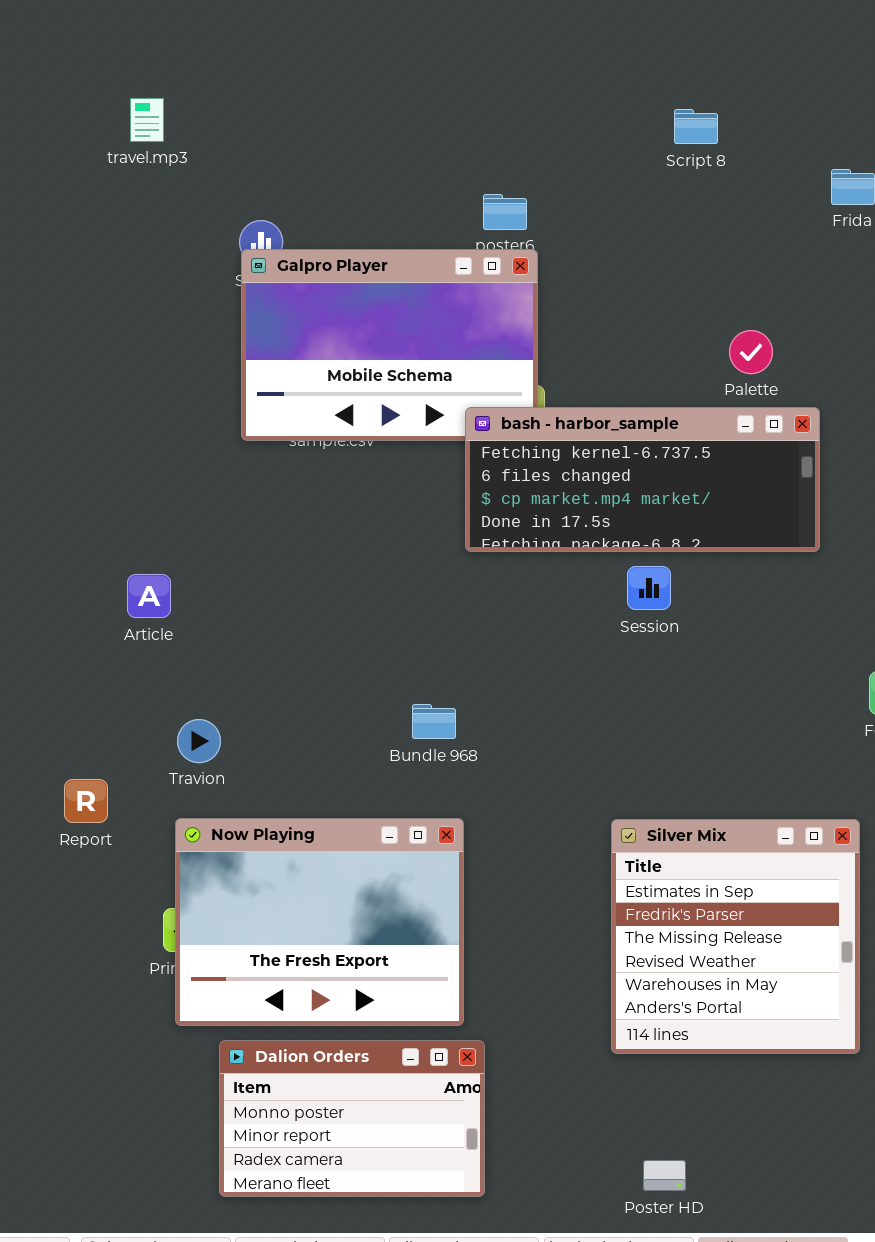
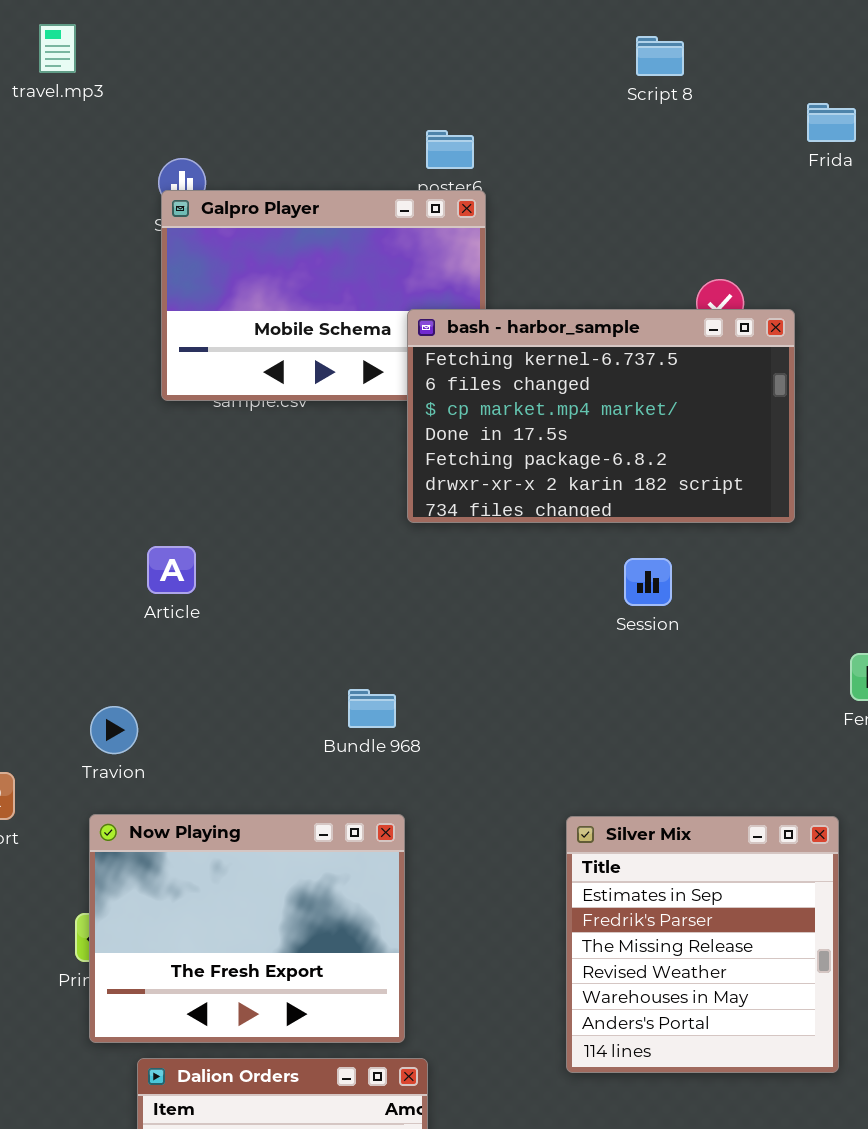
bash - harbor_sample: [465,407,820,552] -> [407,309,795,523], resized
Session: [627,566,671,610] -> [624,558,672,606], moved
Article: [127,574,171,618] -> [147,546,196,594], moved

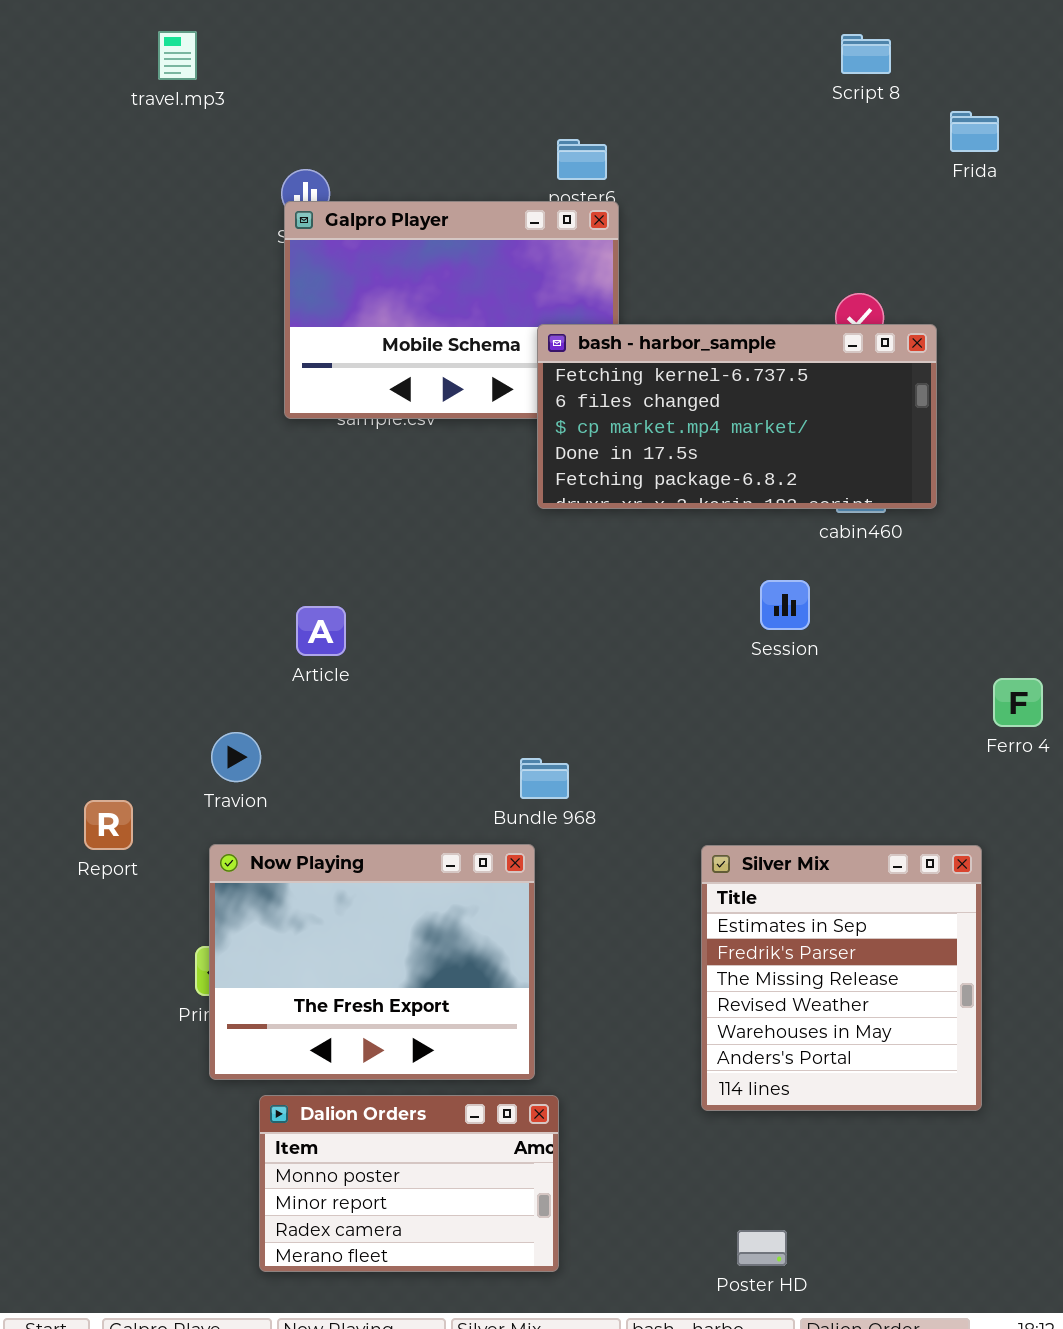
Script 8: [636,36,684,76] -> [841,34,891,74], moved
bash - harbor_sample: [407,309,795,523] -> [537,324,937,509], resized
Article: [147,546,196,594] -> [296,606,346,656], moved
Bundle 968: [348,689,396,728] -> [520,758,569,799], moved

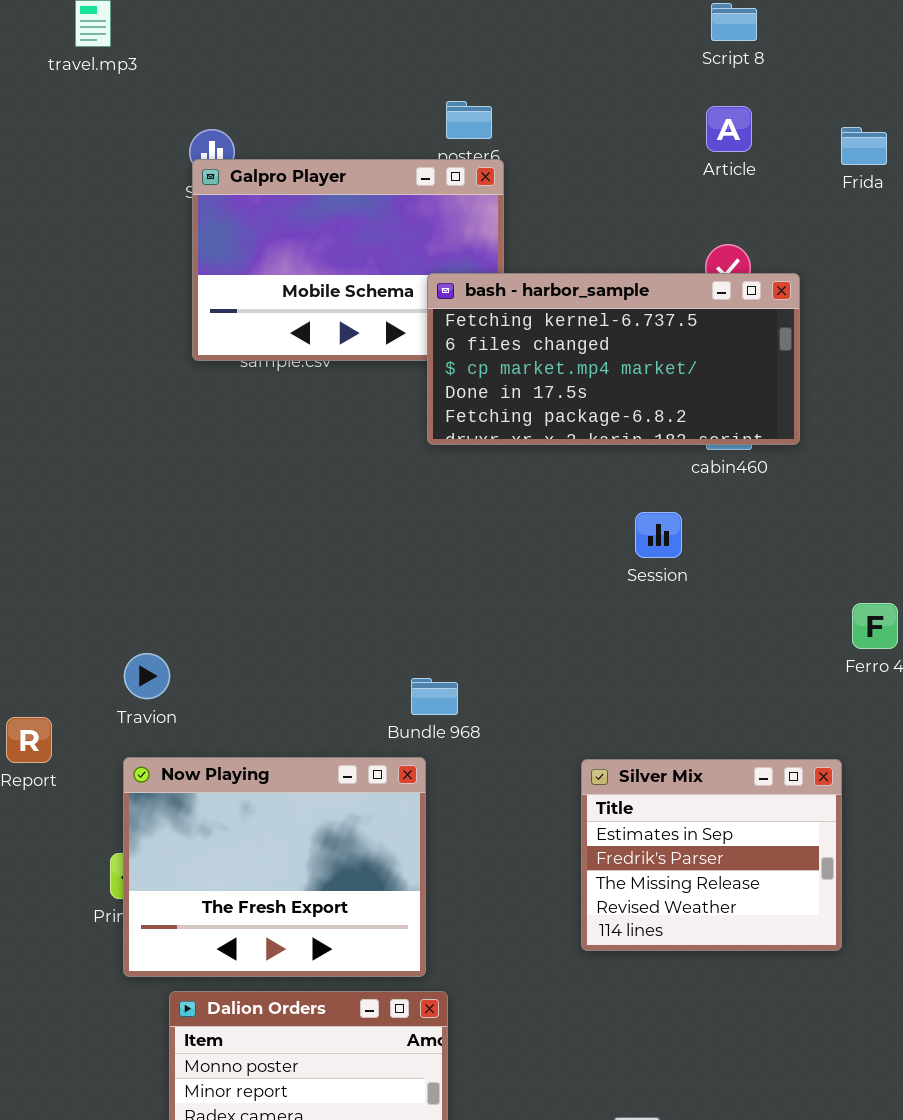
Frida: [950,111,999,152] -> [841,127,887,165], moved
Article: [296,606,346,656] -> [706,106,752,152], moved
Silver Mix: [701,845,982,1111] -> [581,759,842,951], resized

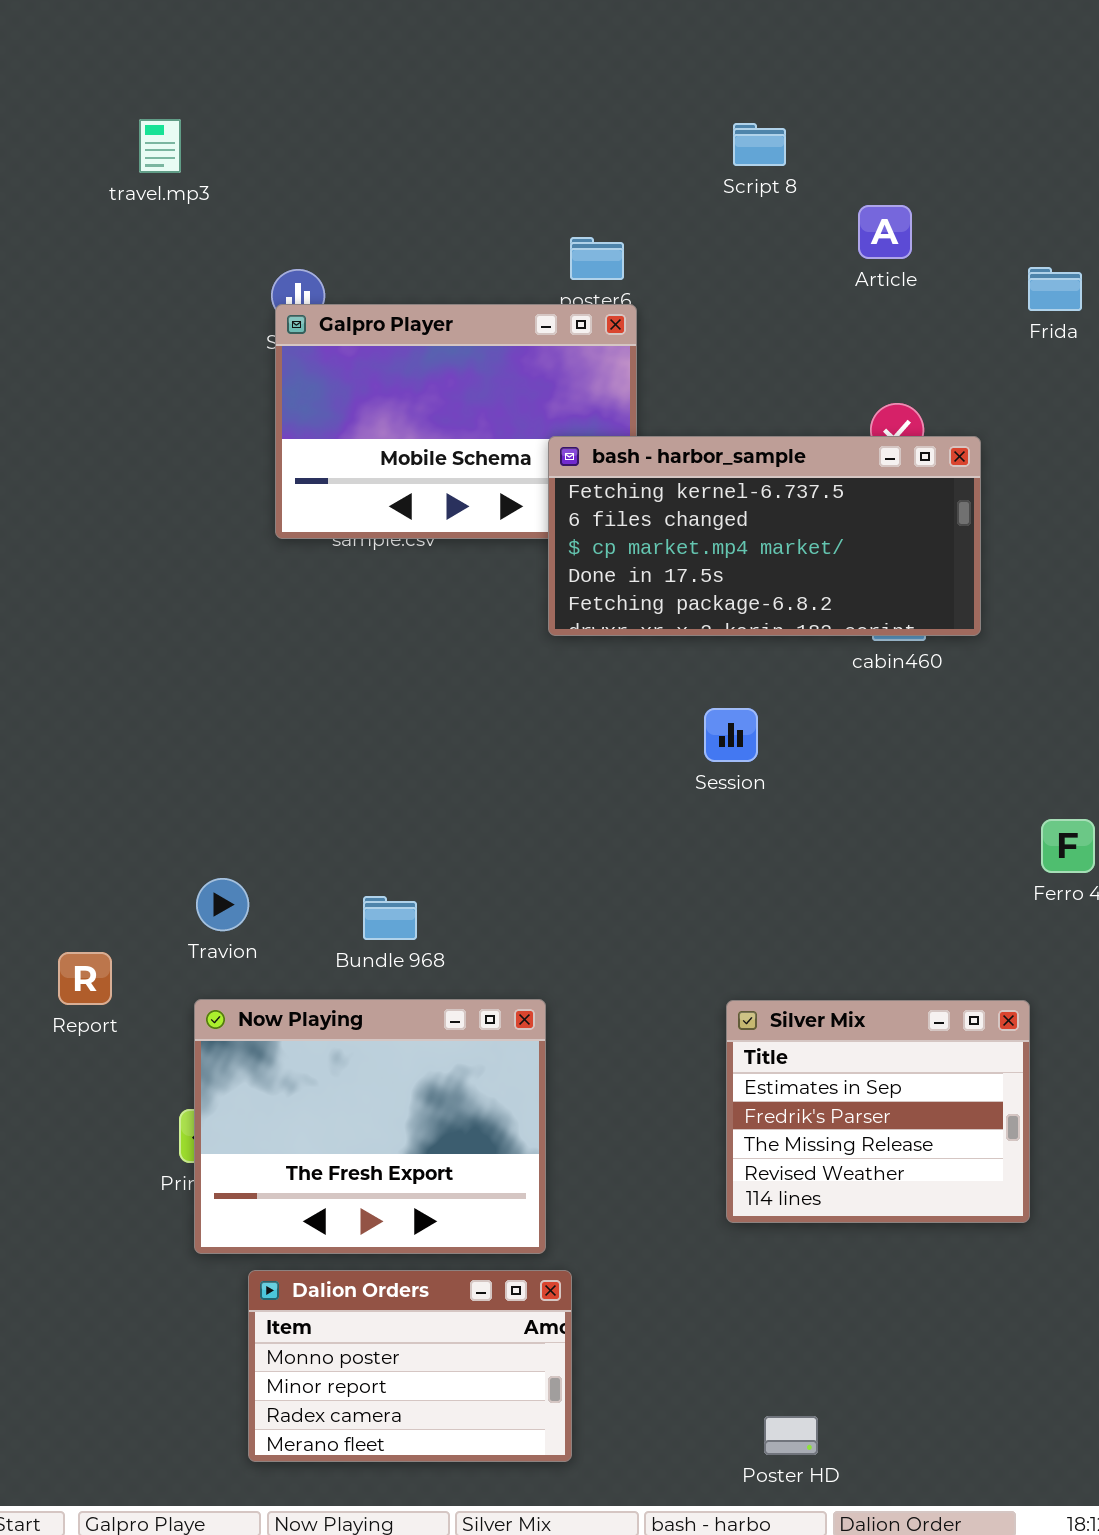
Script 8: [711,3,757,41] -> [733,123,786,166], moved
Article: [706,106,752,152] -> [858,205,912,259], moved
Session: [635,512,682,558] -> [704,708,758,762], moved
Bundle 968: [411,678,458,715] -> [363,896,417,940], moved

